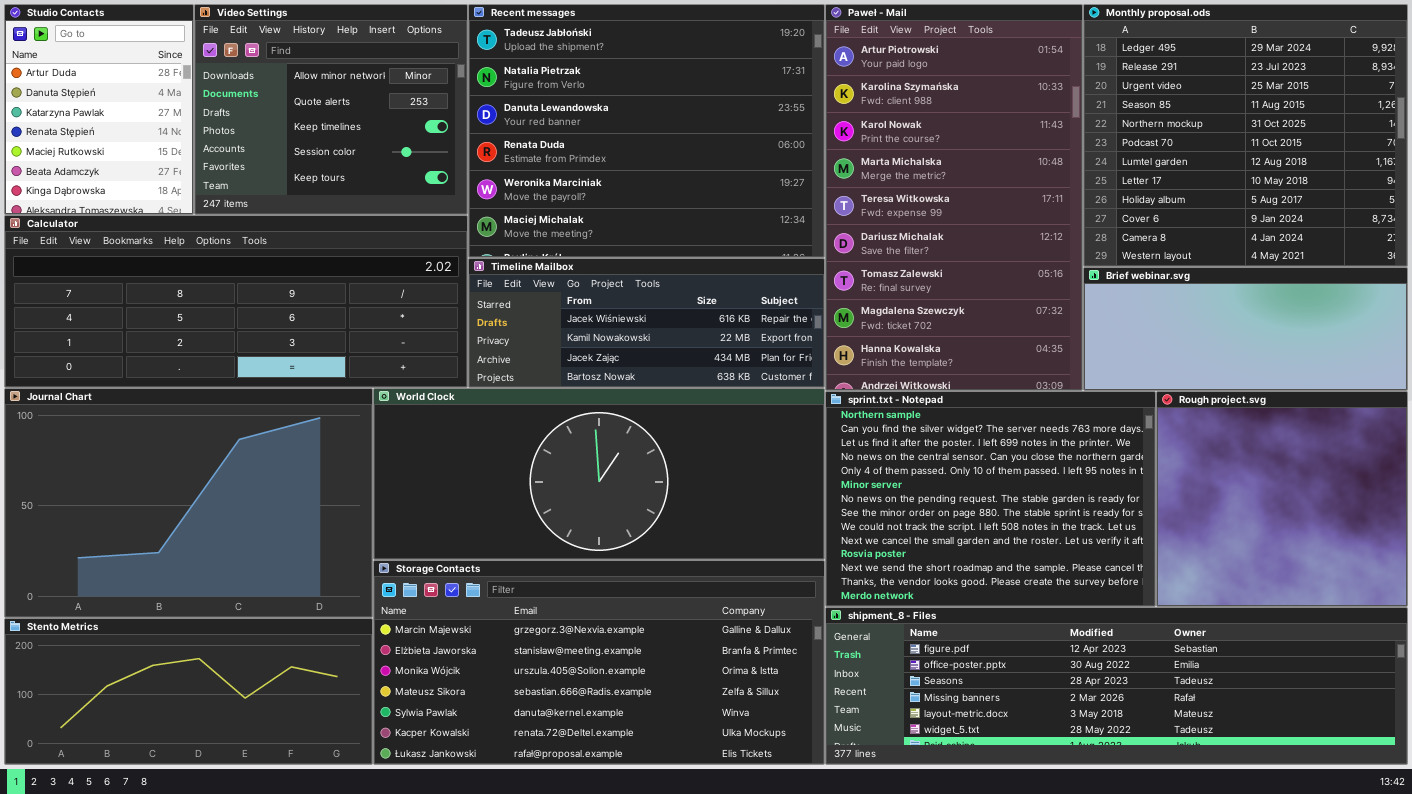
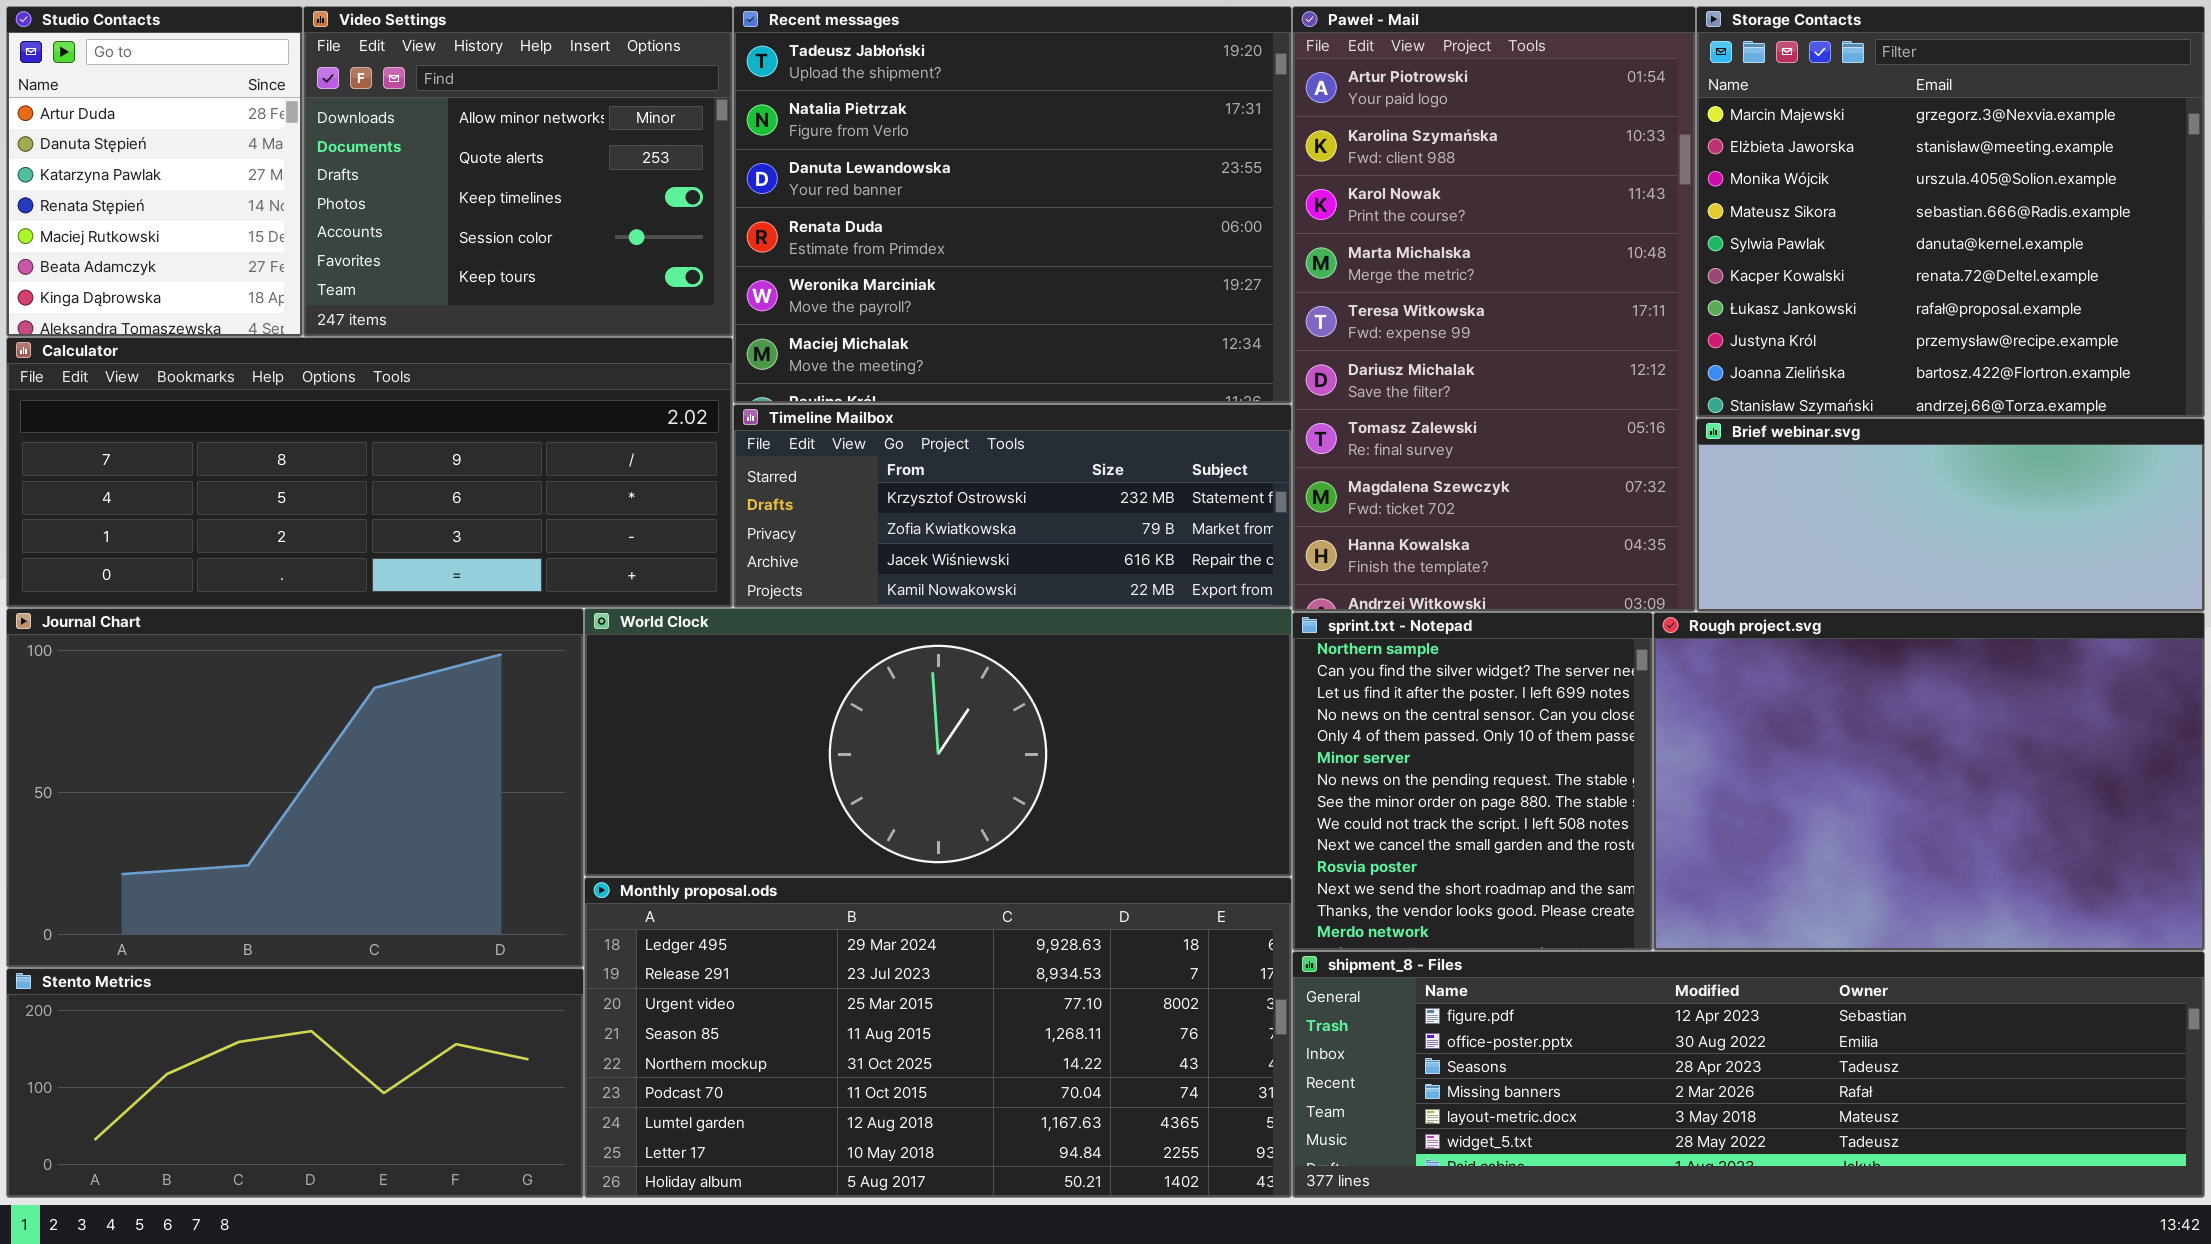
Monthly proposal.ods: [1083,4,1408,267] -> [584,877,1292,1198], moved, resized
Timeline Mailbox: [468,258,825,388] -> [733,404,1292,608], scrolled up 2 rows
sprint.txt - Notepad: [825,391,1156,607] -> [1292,612,1653,951], resized
Rough project.svg: [1156,391,1408,607] -> [1653,612,2205,951], resized
Storage Contacts: [373,560,825,765] -> [1696,6,2205,418], moved, resized

